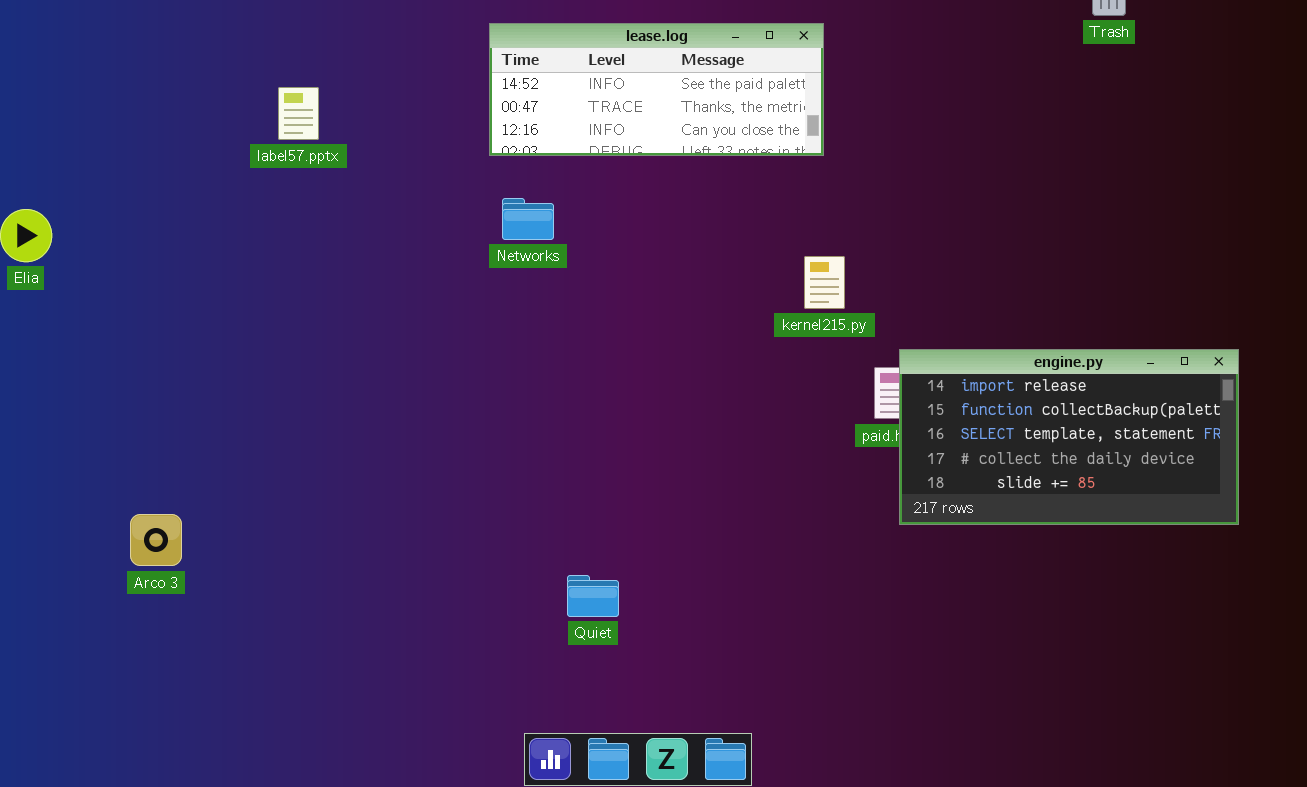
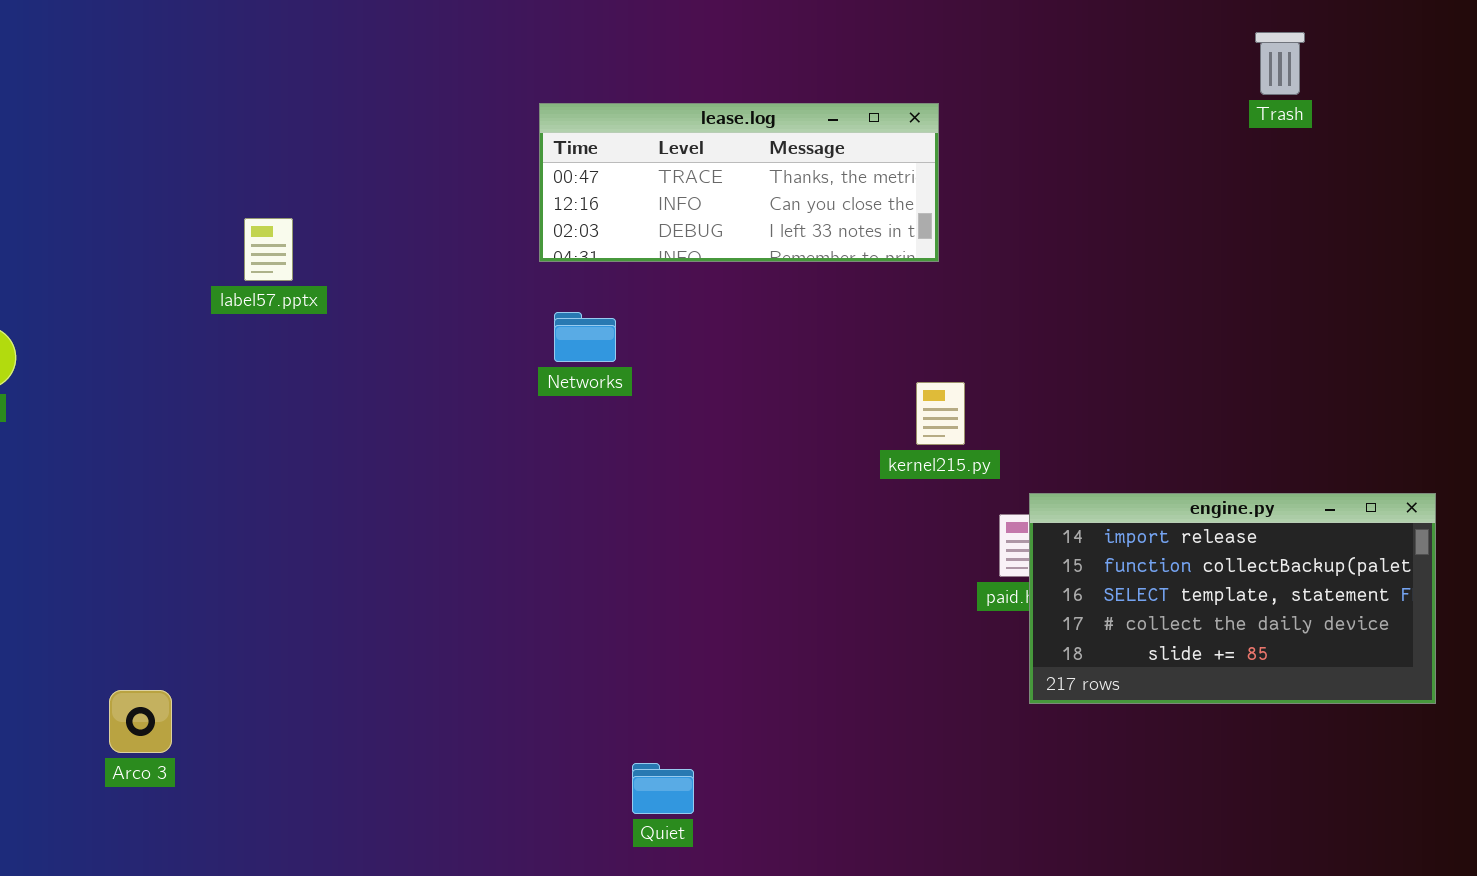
lease.log: [489,23,824,156] -> [539,103,939,262], scrolled down 1 row
label57.pptx: [278,87,319,140] -> [244,218,293,281], moved

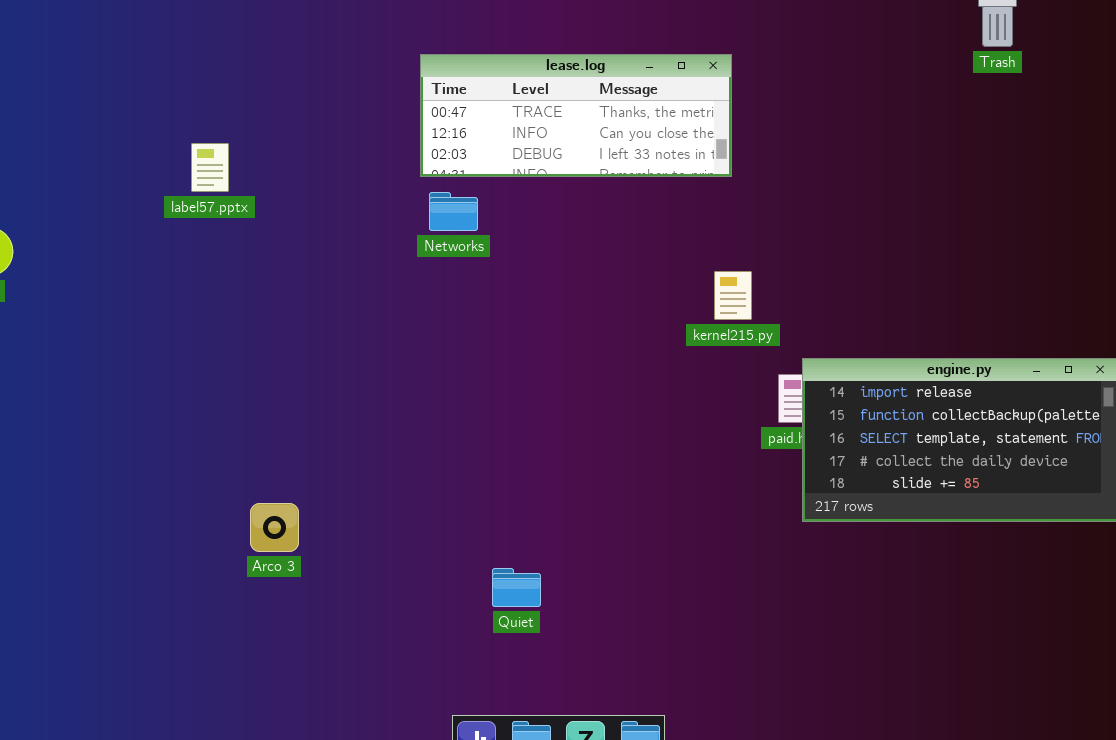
Networks: [554,312,616,362] -> [429,192,478,231], moved
Arco 3: [109,690,172,753] -> [250,503,299,552], moved

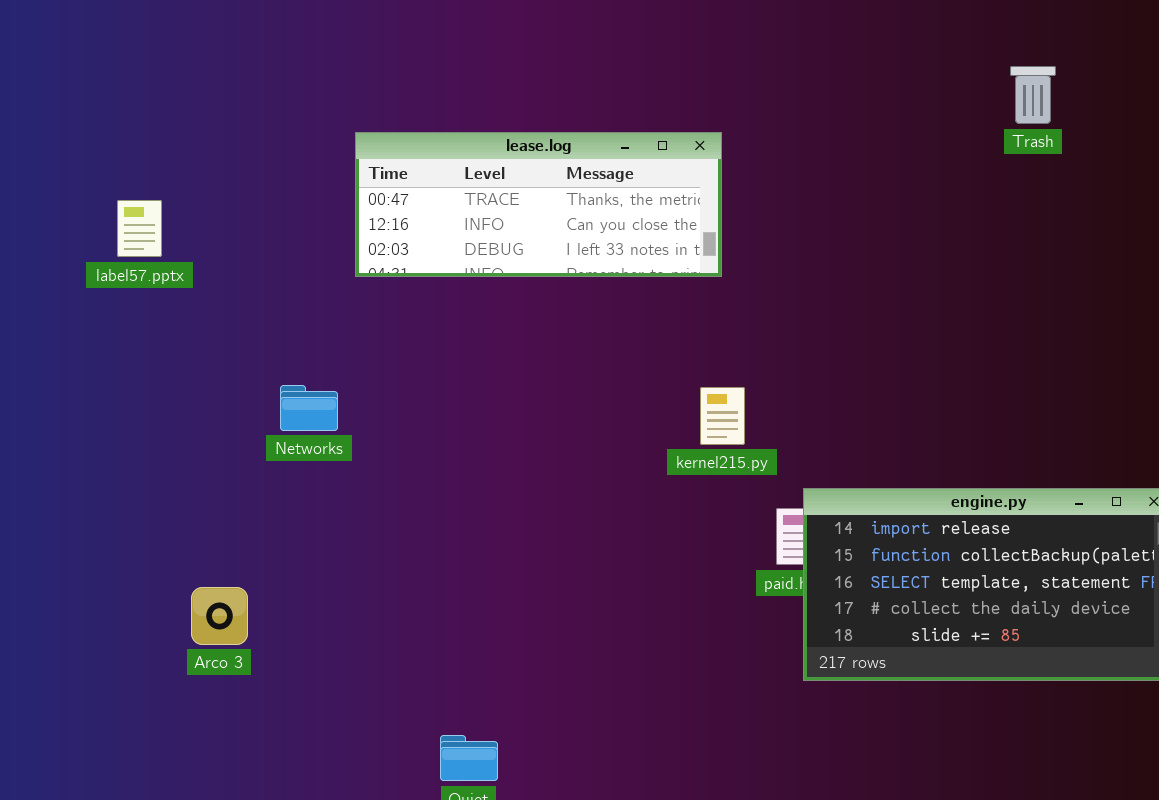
label57.pptx: [191,143,229,192] -> [117,200,162,257], moved
Networks: [429,192,478,231] -> [280,385,338,431], moved
Arco 3: [250,503,299,552] -> [191,587,248,645], moved

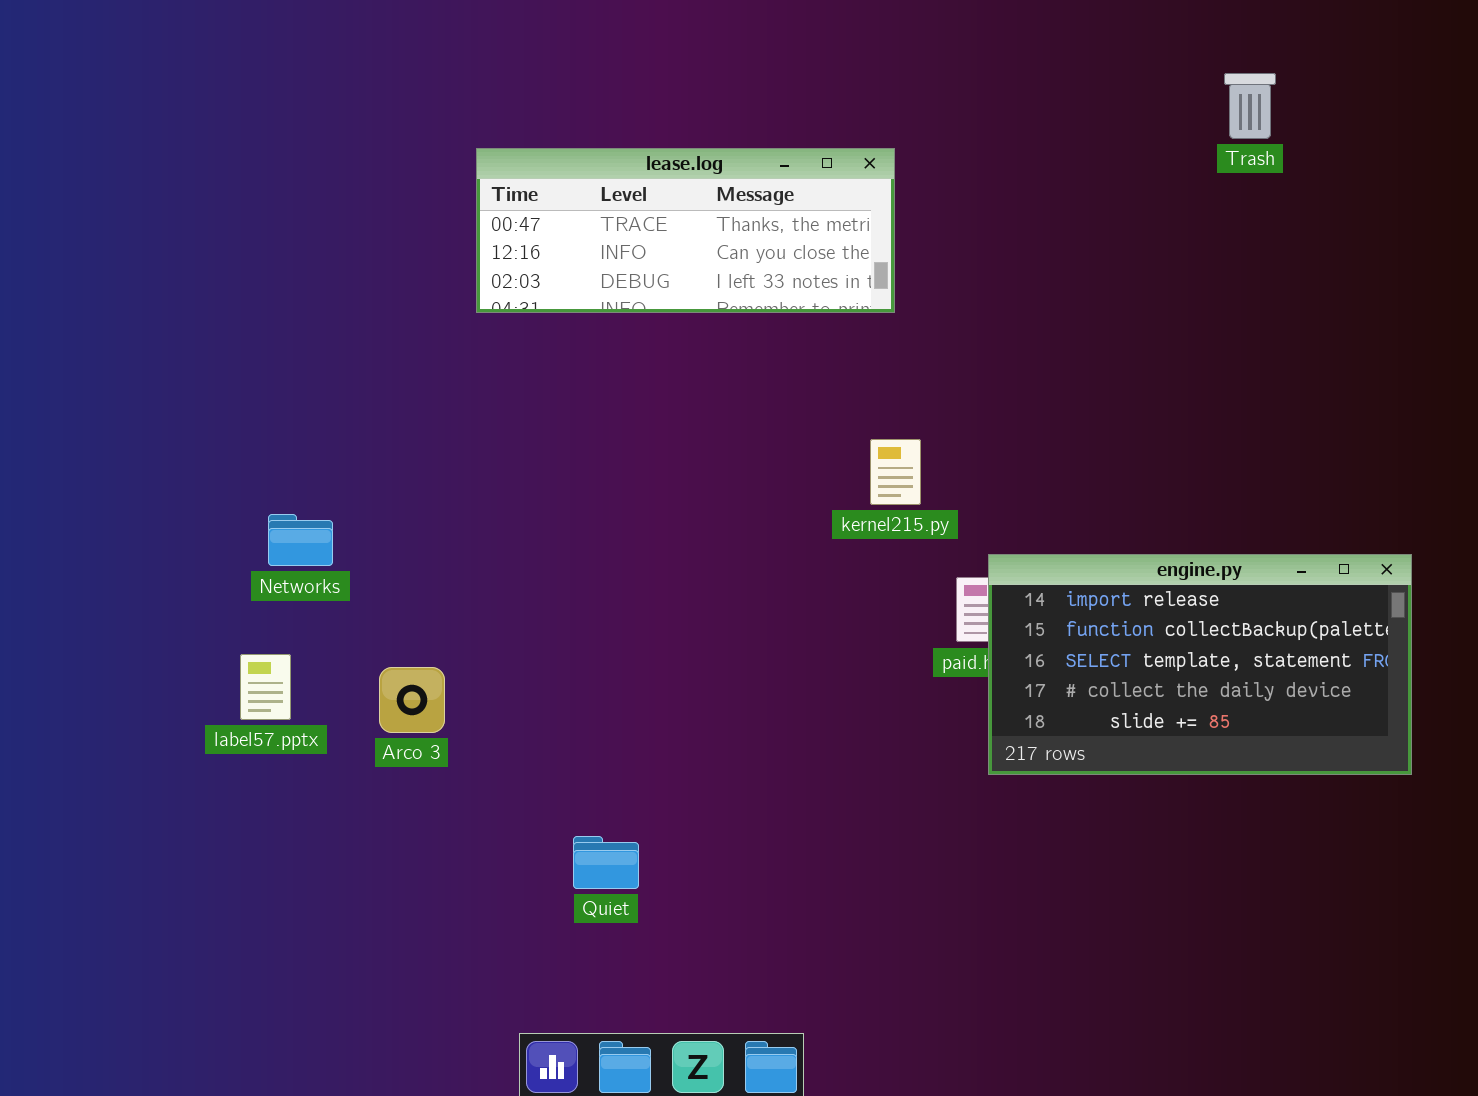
label57.pptx: [117,200,162,257] -> [240,654,291,720], moved
Networks: [280,385,338,431] -> [268,514,333,566], moved
Arco 3: [191,587,248,645] -> [379,667,445,733], moved

